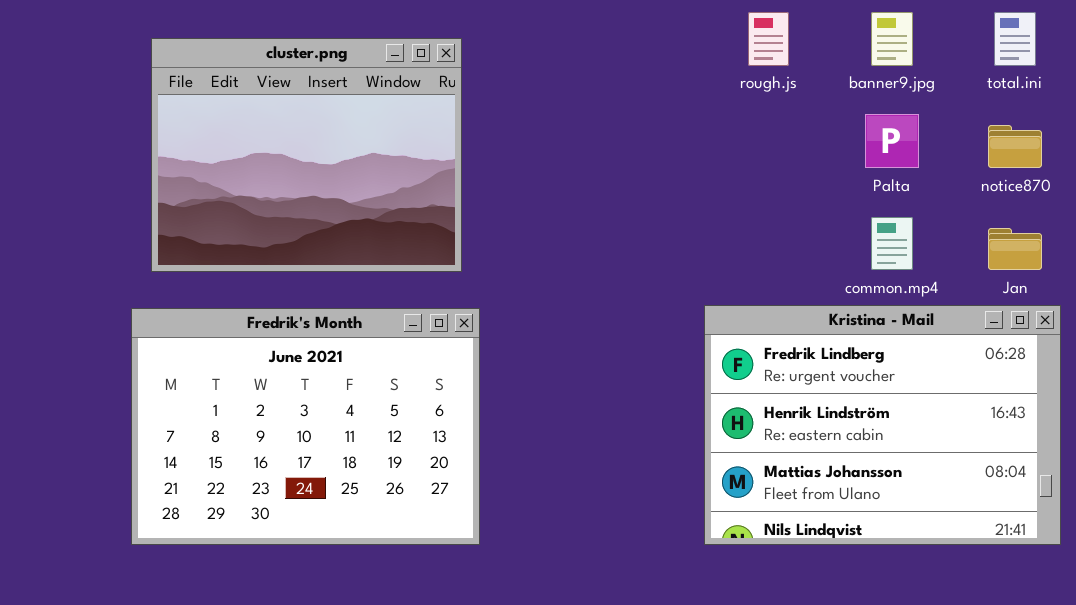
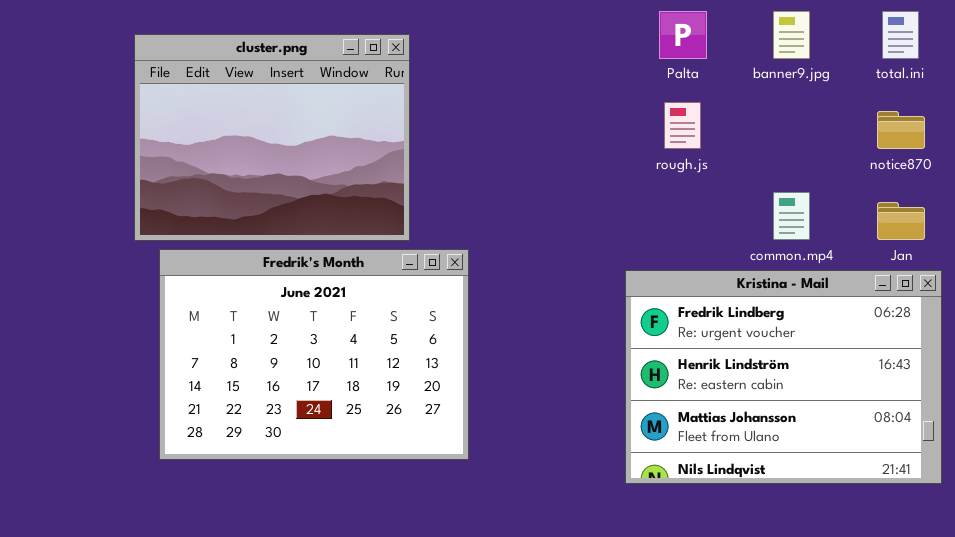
rough.js: [748,12,789,66] -> [664,102,701,149], moved
Palta: [865,114,919,168] -> [659,11,707,59], moved
Fredrik's Month: [131,308,480,545] -> [159,249,469,460], moved

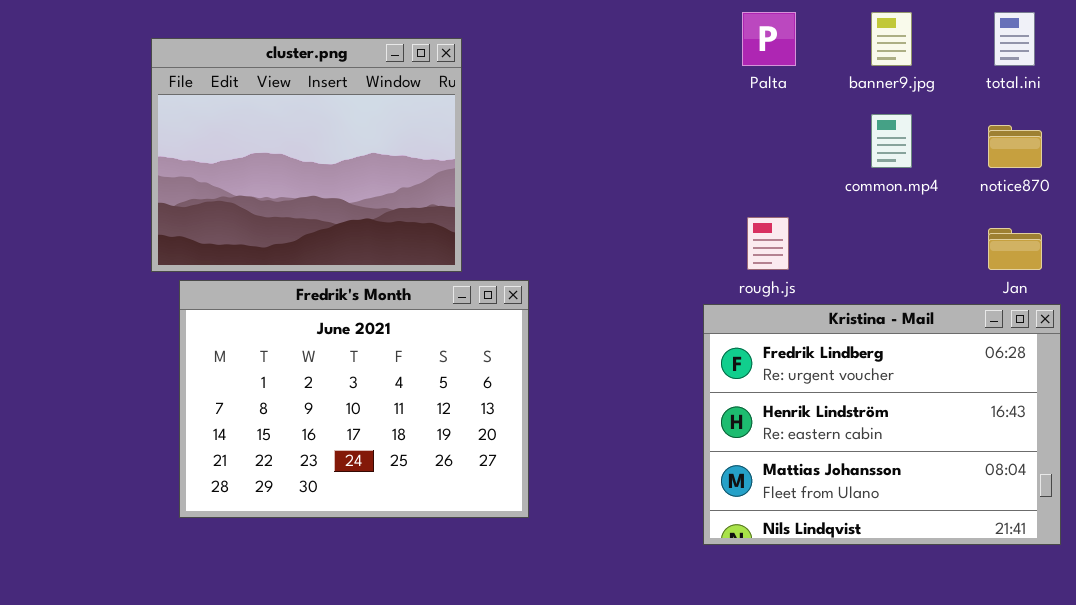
rough.js: [664,102,701,149] -> [747,217,789,270], moved
common.mp4: [773,192,810,240] -> [871,114,912,168], moved

